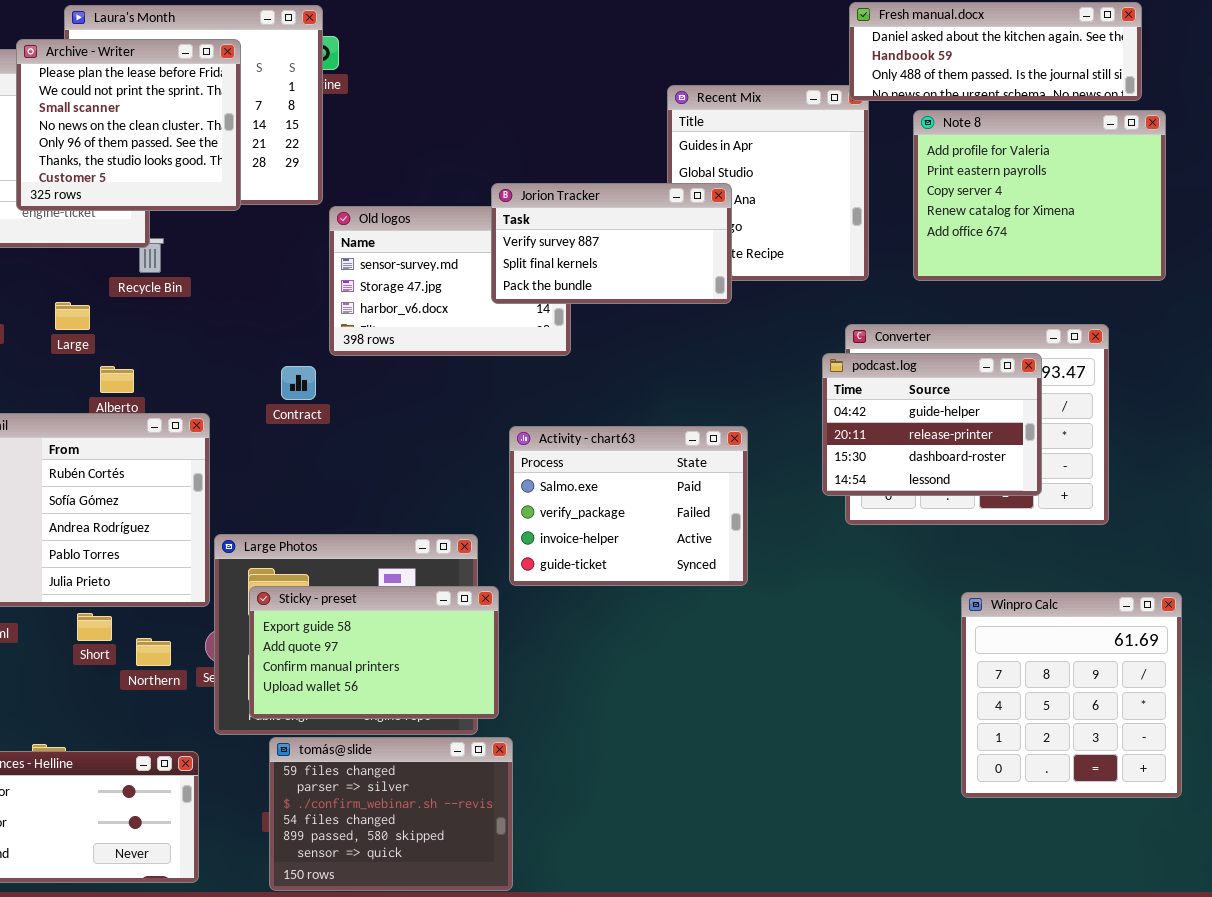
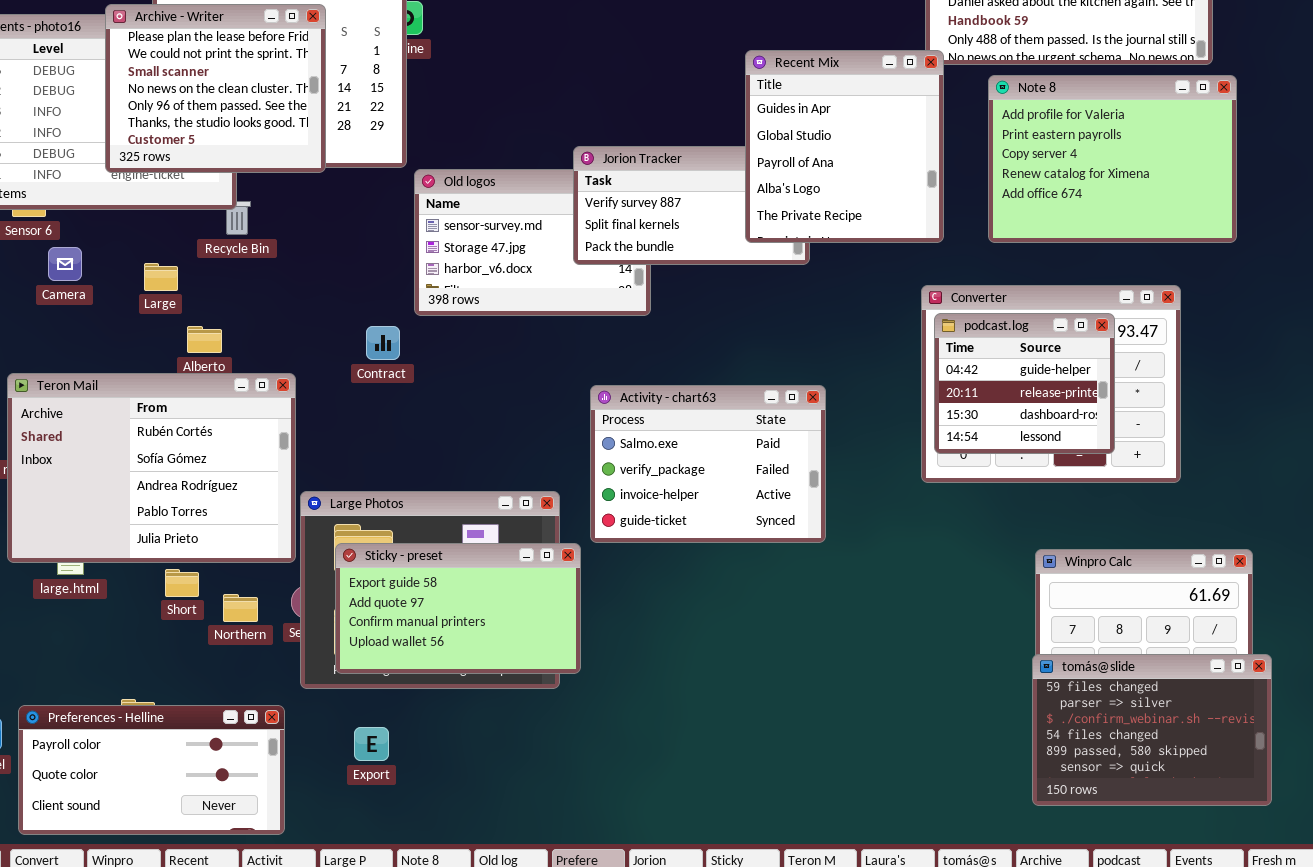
Recent Mix: [667,85,869,281] -> [745,50,944,243], raised
podcast.log: [822,353,1042,496] -> [934,313,1115,454], resized
tomás@slide: [269,737,513,891] -> [1032,654,1272,806], moved

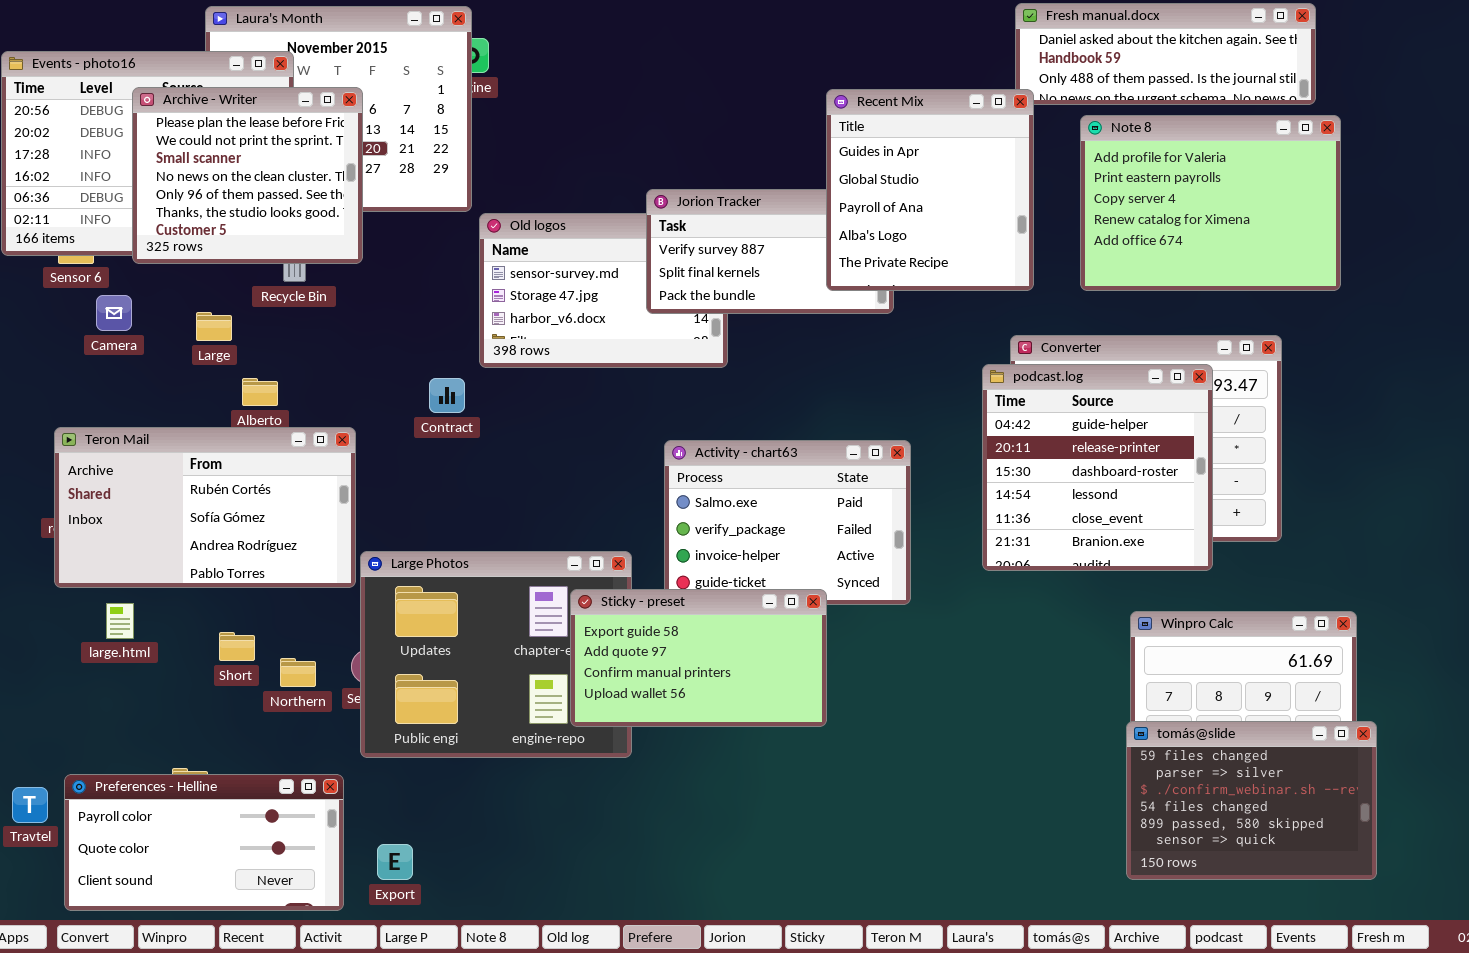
Archive - Writer: [105,4,326,173] -> [132,87,363,264], moved
podcast.log: [934,313,1115,454] -> [982,364,1213,571], resized
Teron Mail: [7,373,296,563] -> [54,427,356,588], resized
Sticky - preset: [335,543,581,674] -> [570,589,827,727], moved
Export: [354,727,389,761] -> [377,844,413,880], moved

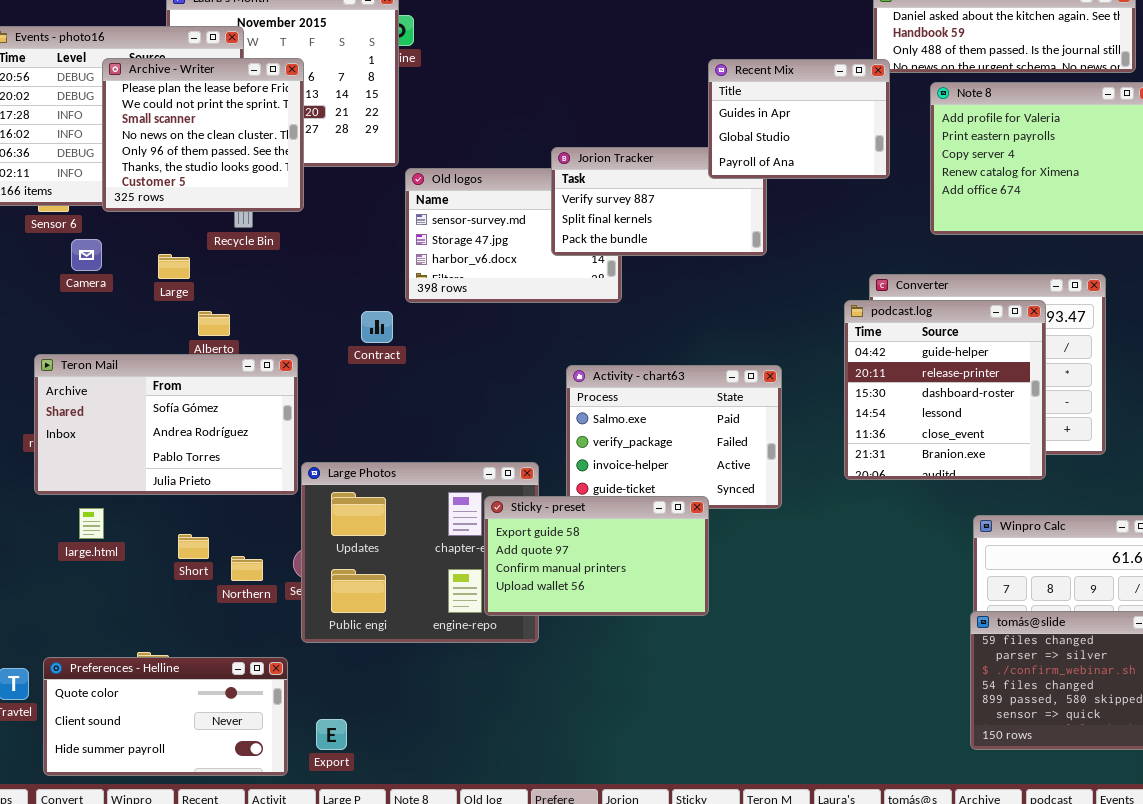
Recent Mix: [826,89,1034,291] -> [708,59,890,179], resized
Teron Mail: [54,427,356,588] -> [34,354,298,495], scrolled down 1 row
Preferences - Helline: [64,774,344,911] -> [43,657,288,776], scrolled down 1 row

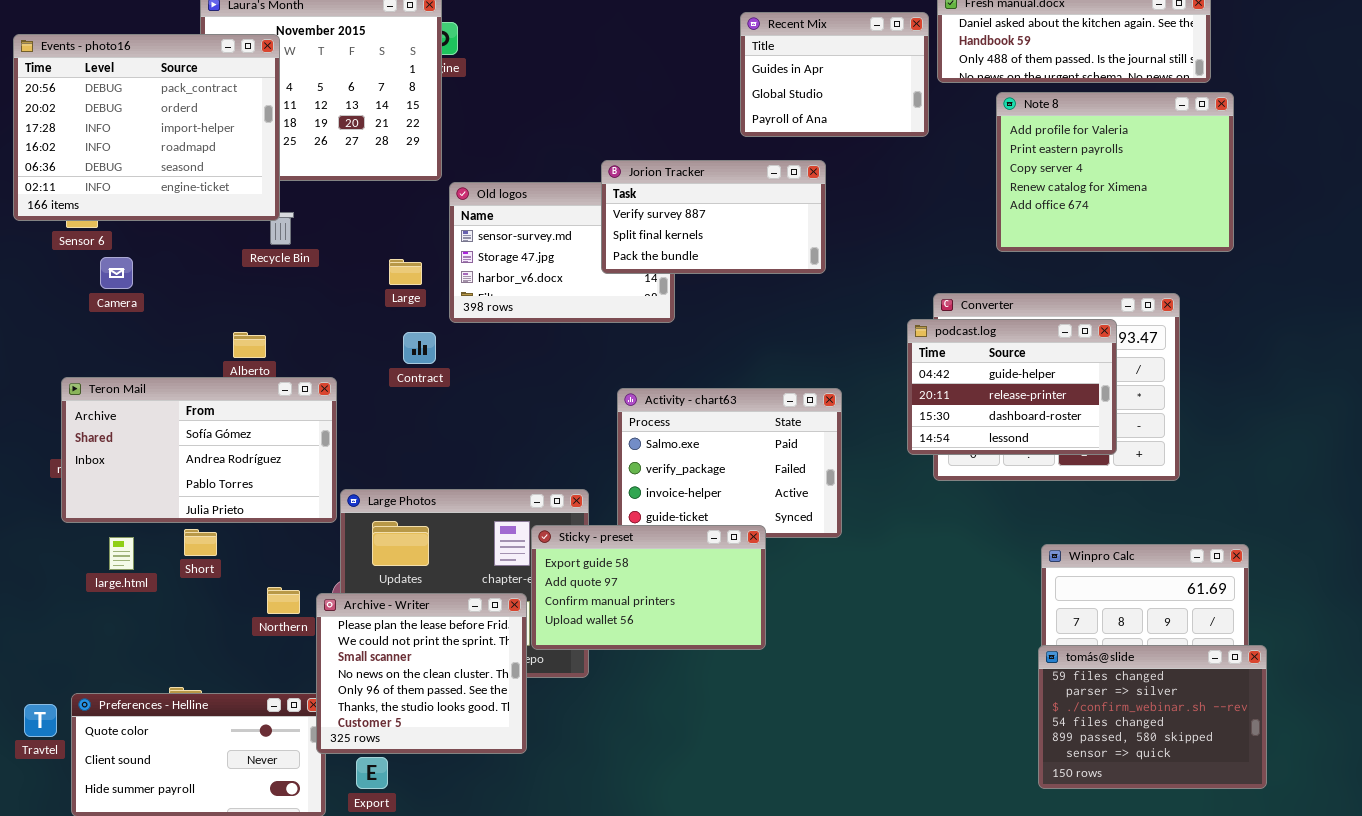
Archive - Writer: [102,58,304,212] -> [316,593,527,754], moved
Recent Mix: [708,59,890,179] -> [740,12,929,137], moved
Large: [158,254,190,279] -> [389,259,422,285], moved
podcast.log: [844,300,1046,480] -> [907,319,1117,455], resized
Short: [178,534,209,559] -> [184,529,217,556], moved

